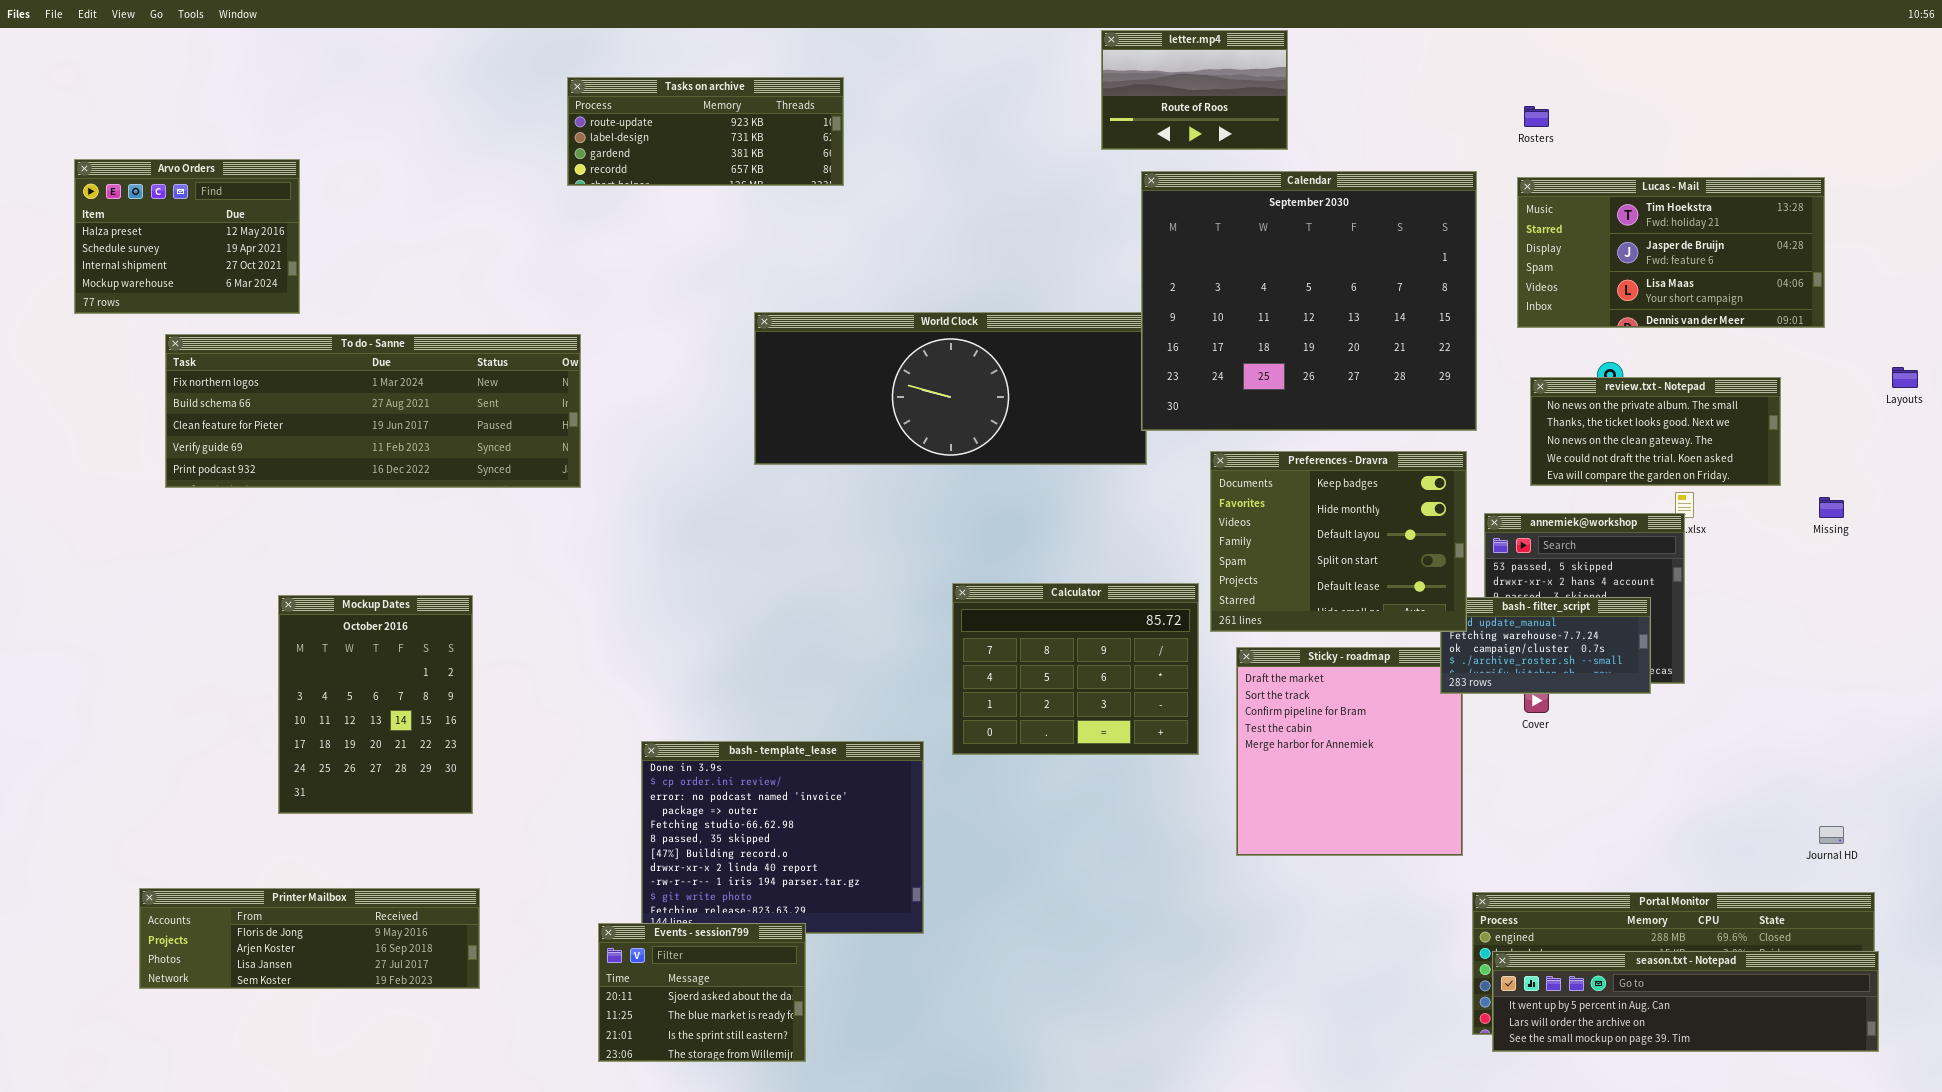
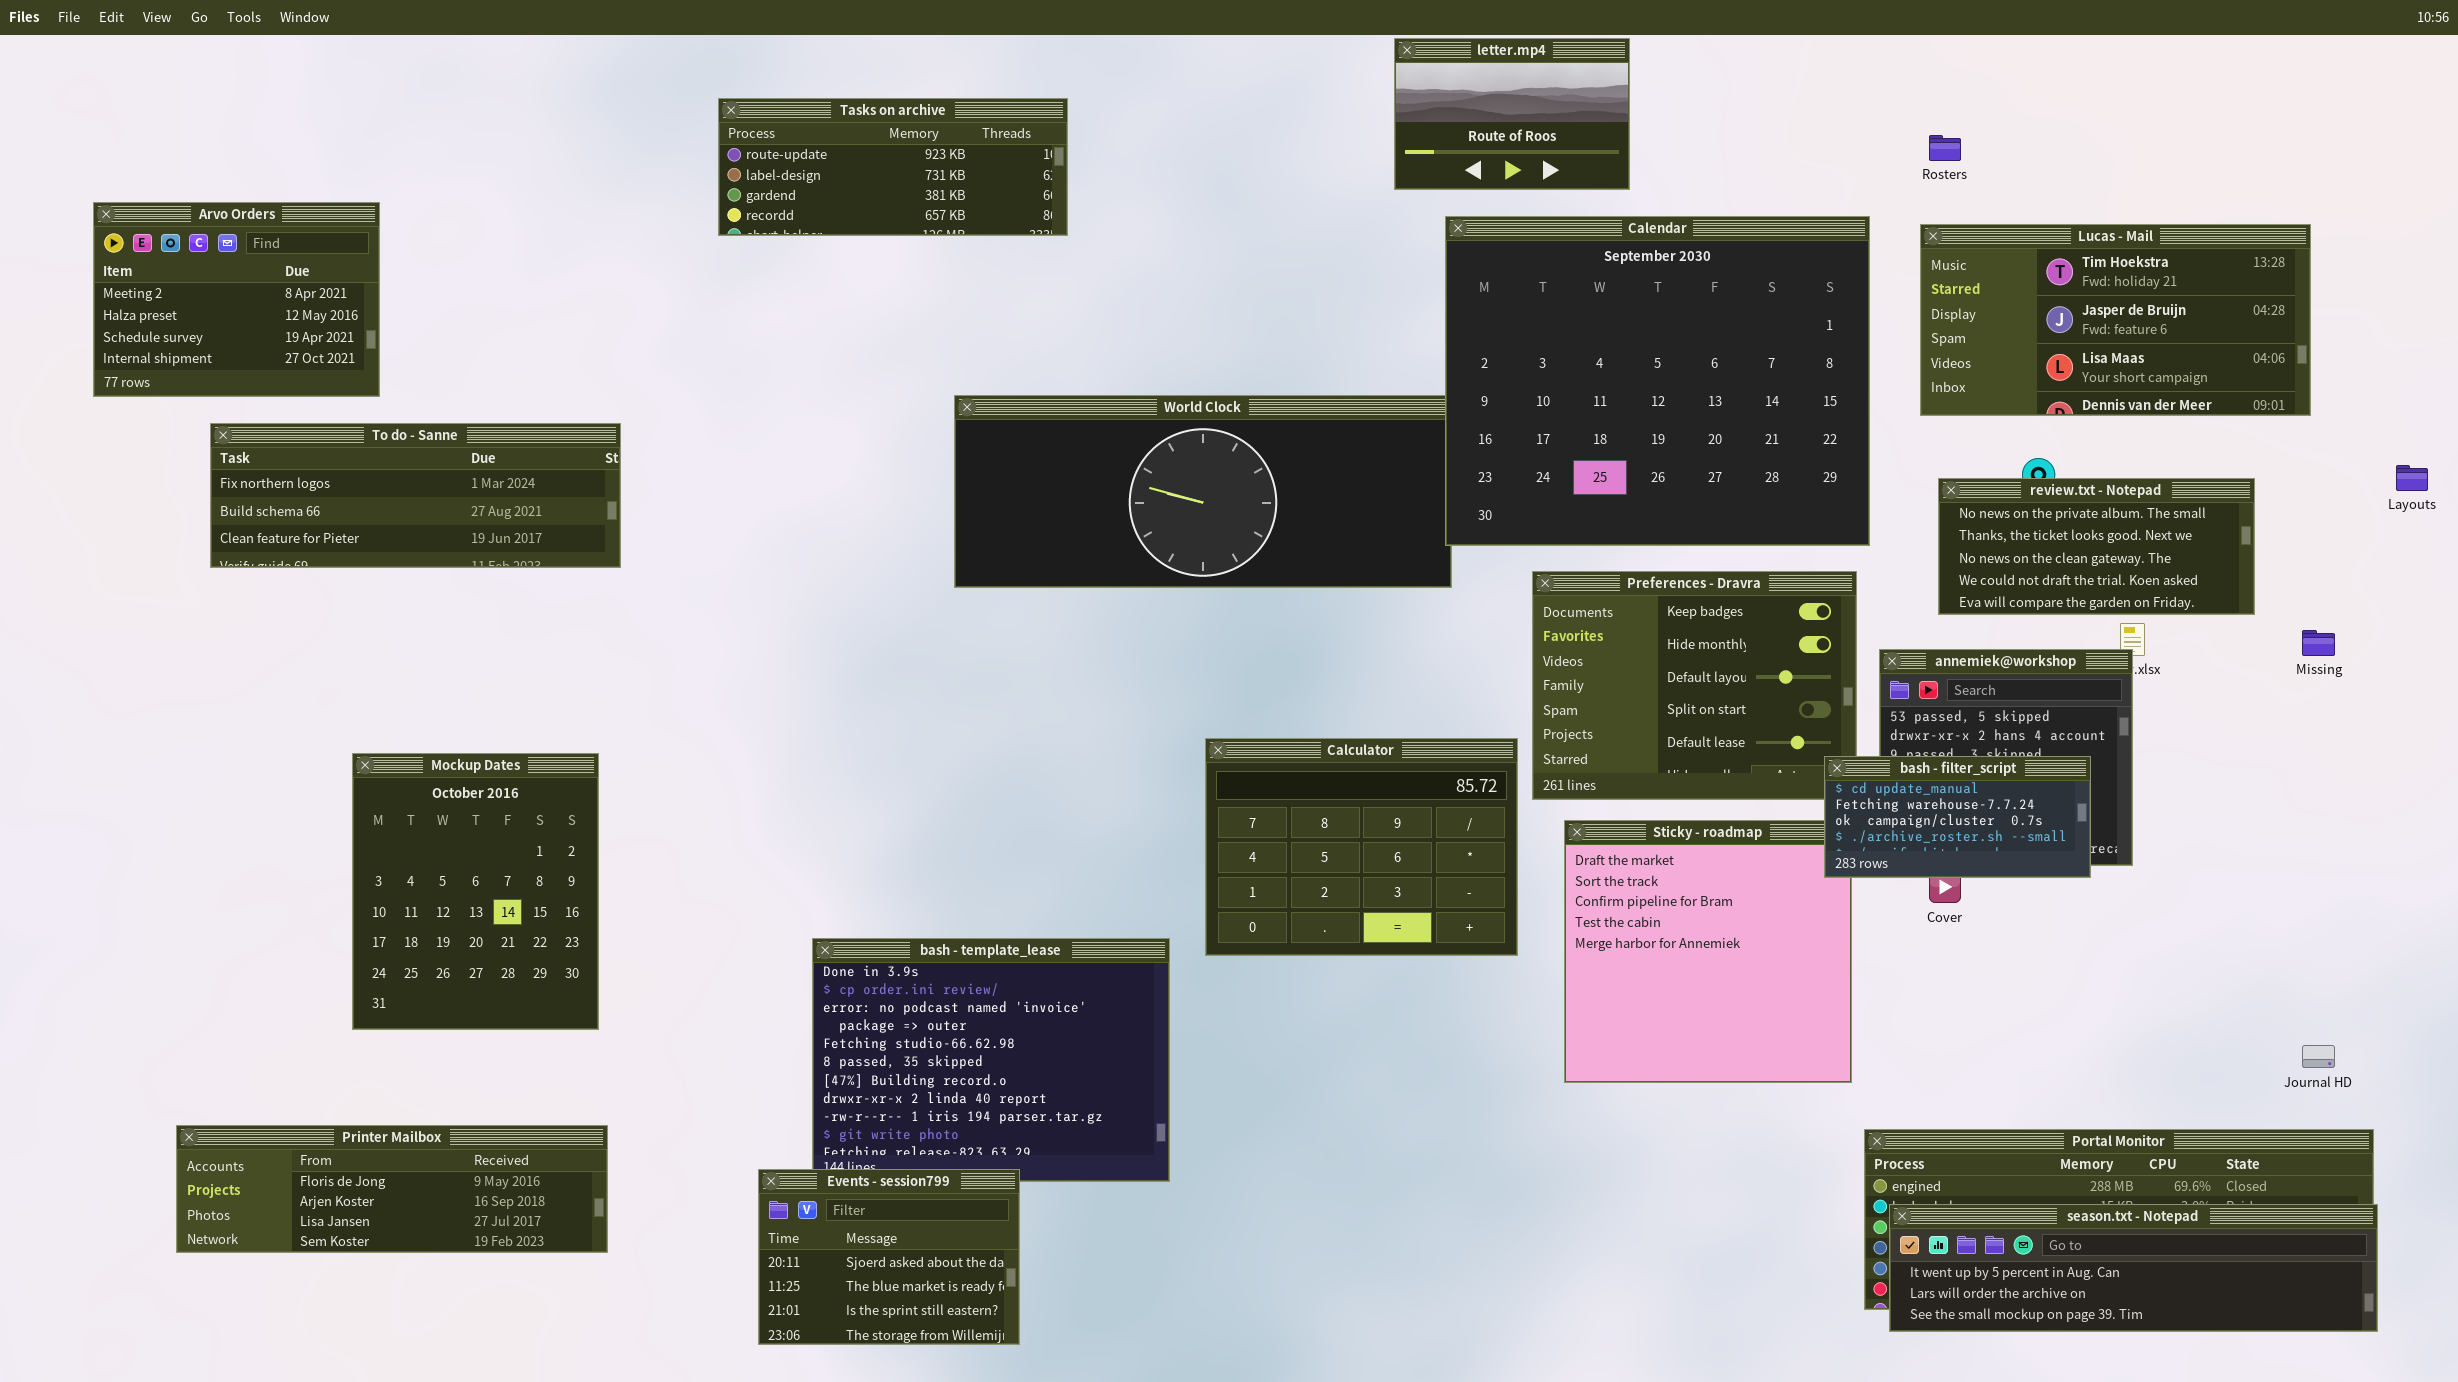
Arvo Orders: [74,159,300,314] -> [93,202,380,397], scrolled up 1 row
To do - Sanne: [165,334,581,488] -> [210,423,621,568], resized
bash - filter_script: [1440,597,1651,694] -> [1824,756,2091,878], raised

